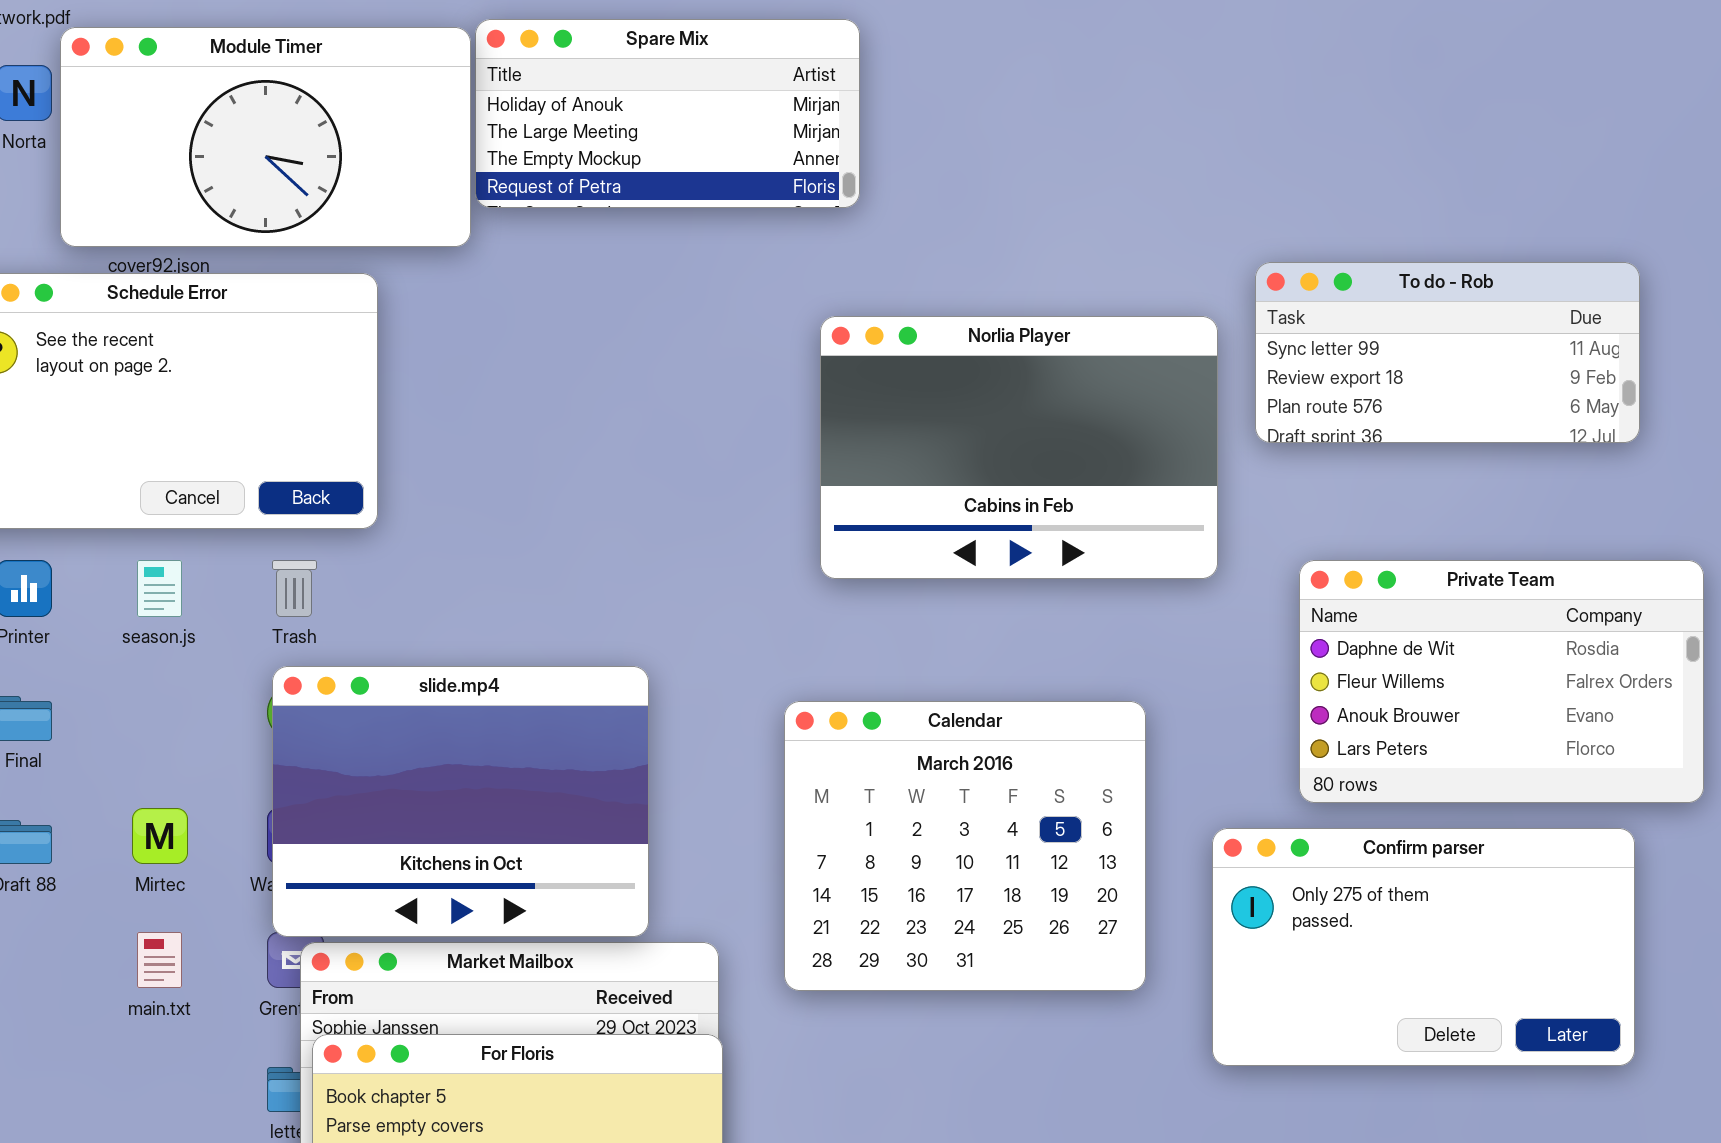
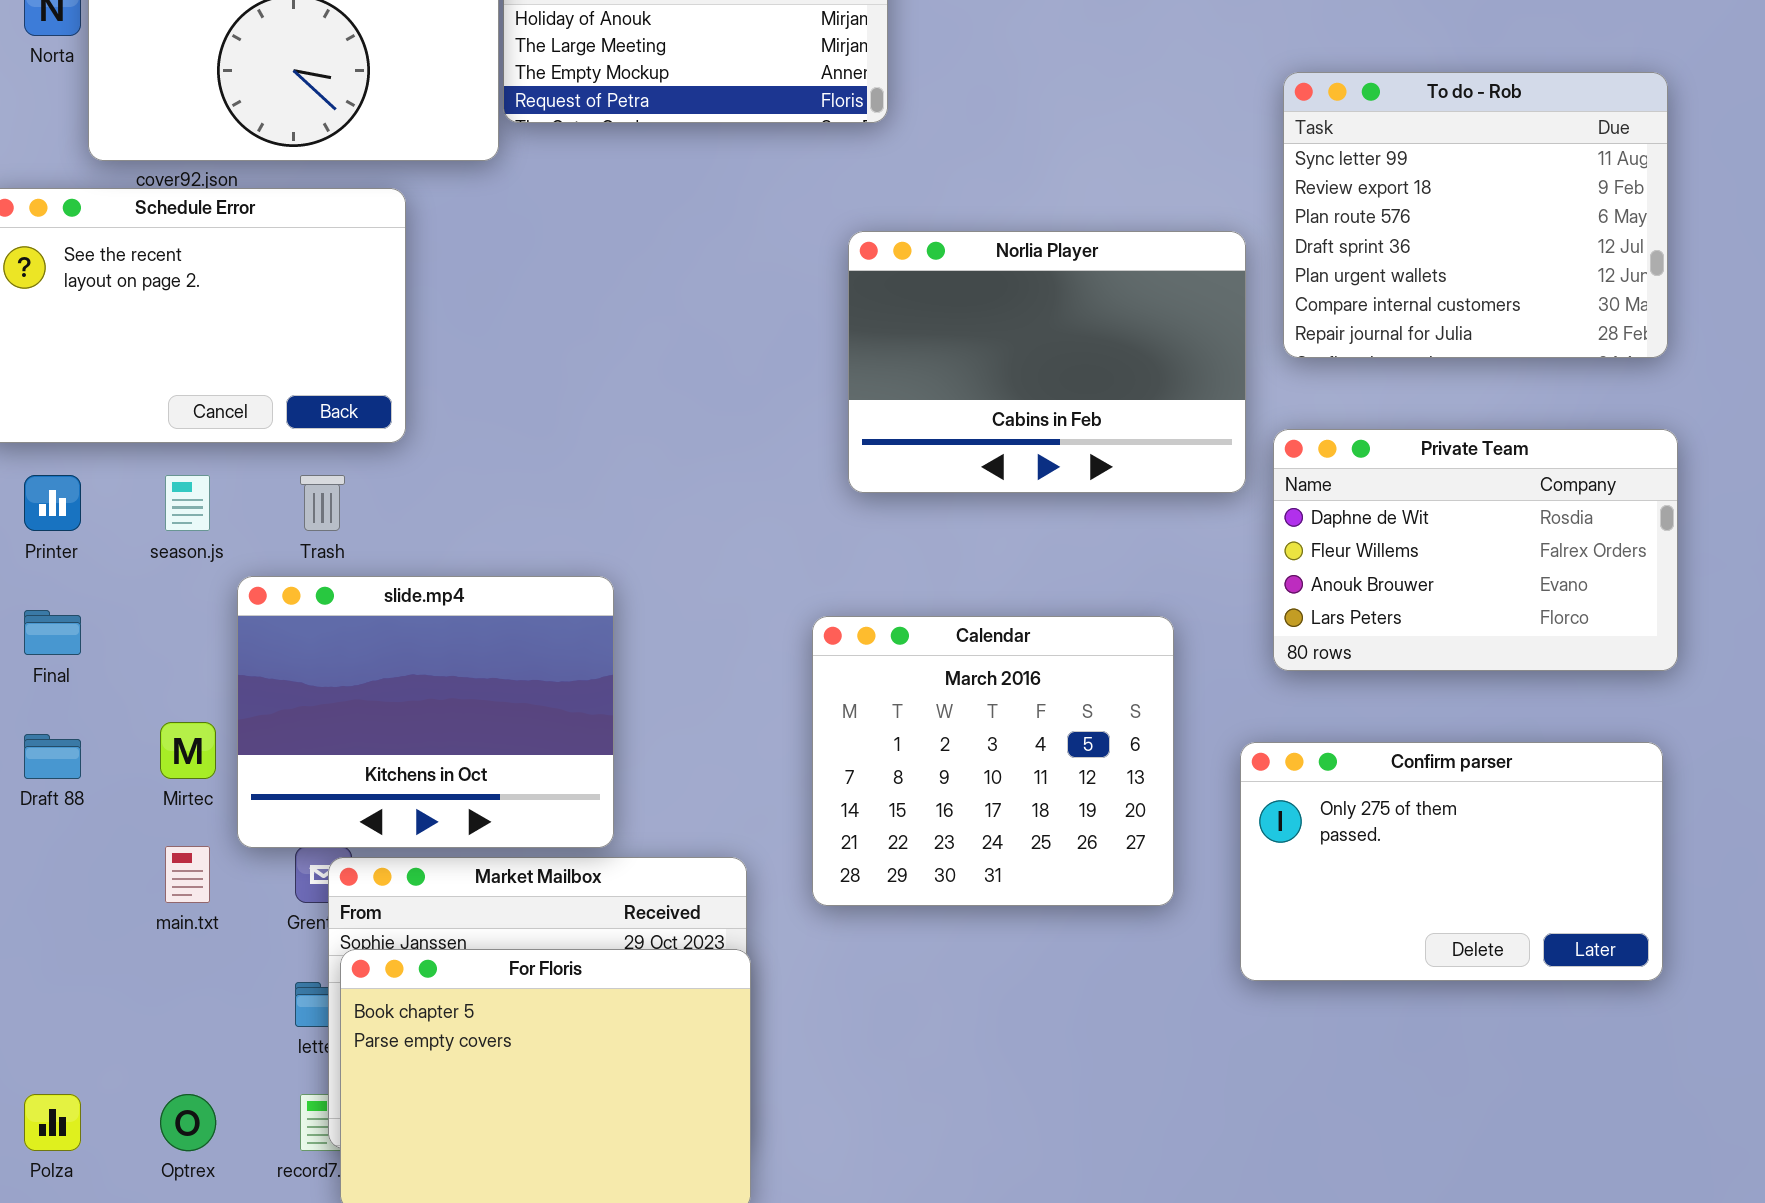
To do - Rob: [1255,262,1640,443] -> [1283,72,1668,358], resized
Private Team: [1299,560,1704,803] -> [1273,429,1678,671], moved
slide.mp4: [272,666,649,937] -> [237,576,614,848], moved

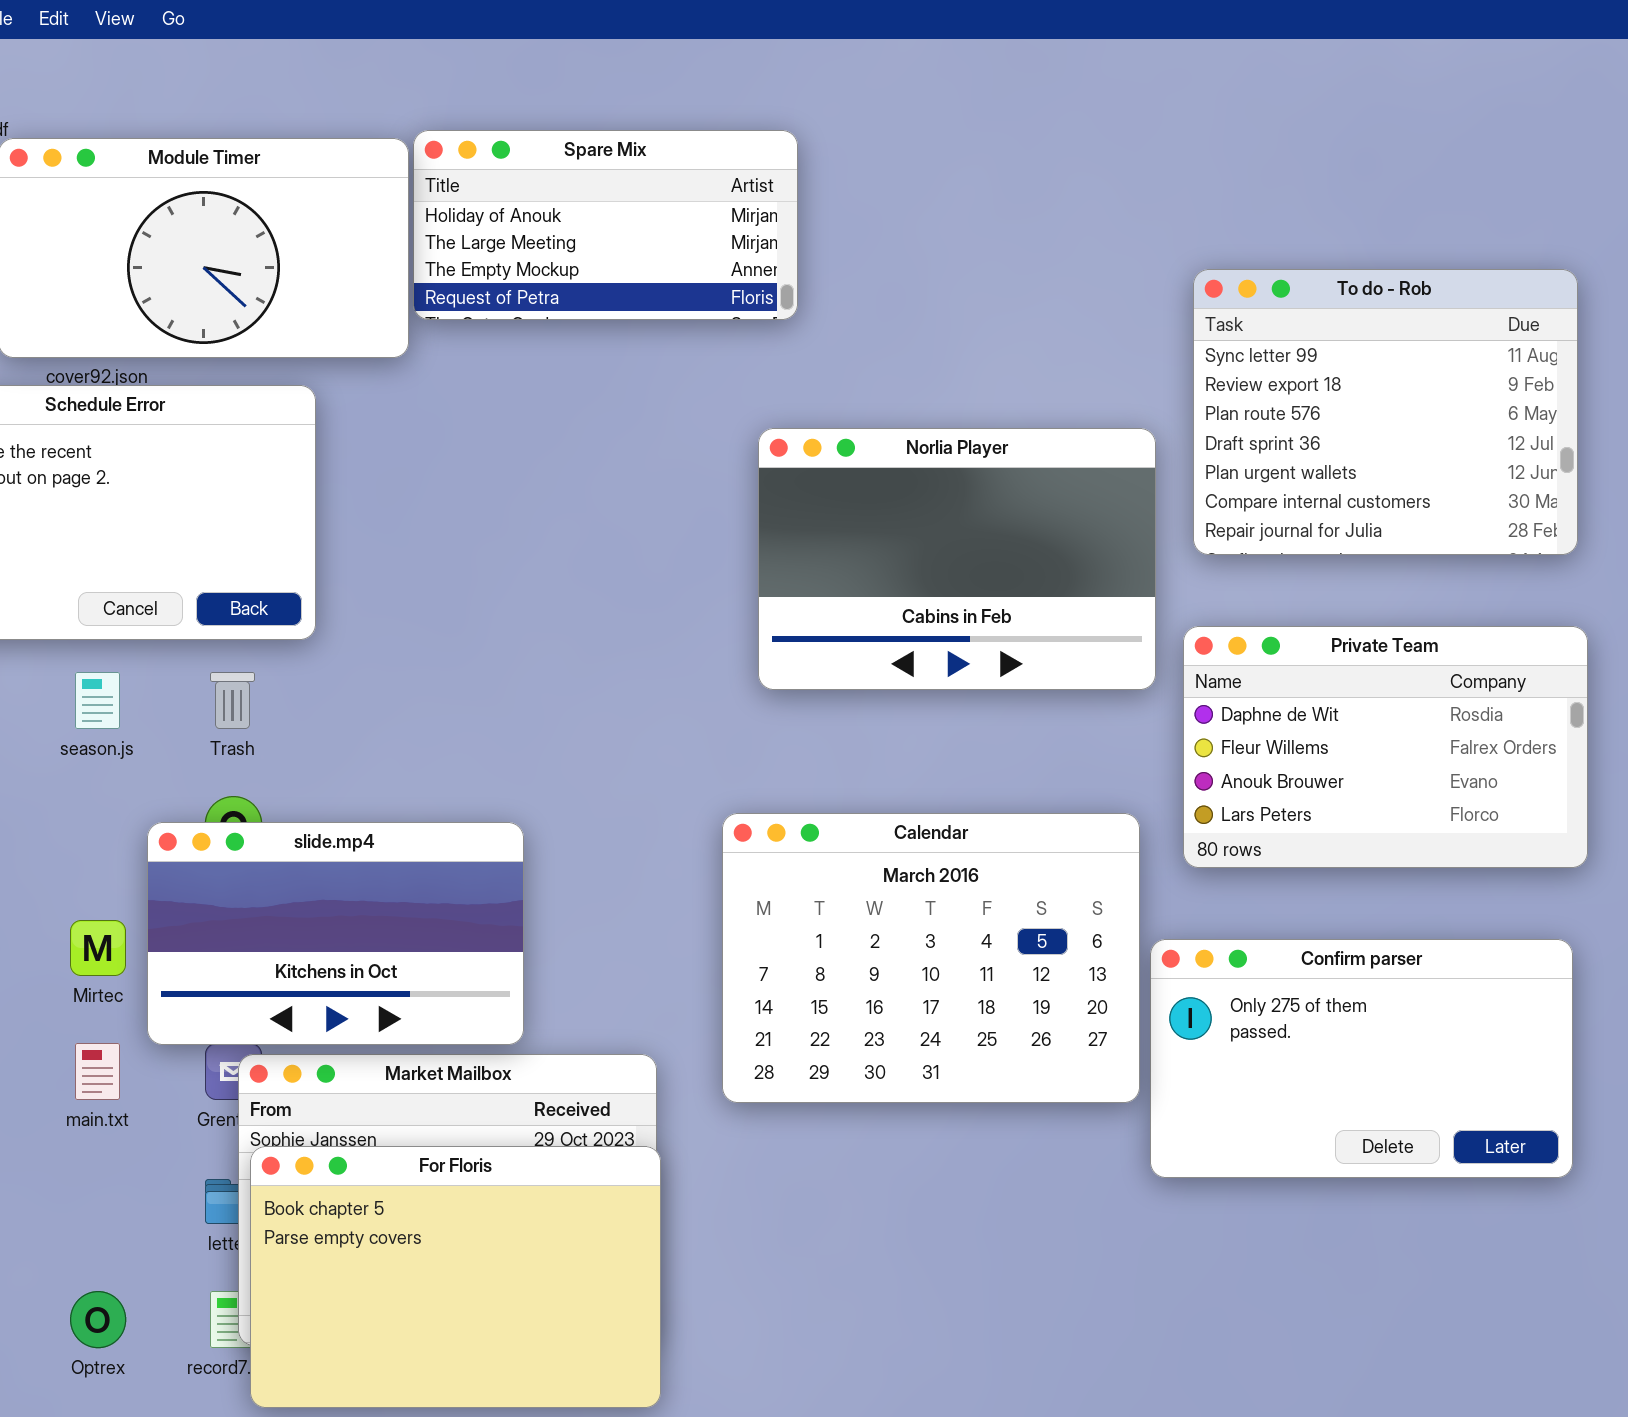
slide.mp4: [237,576,614,848] -> [147,822,524,1045], resized
Calendar: [812,616,1174,906] -> [722,813,1140,1103], resized

